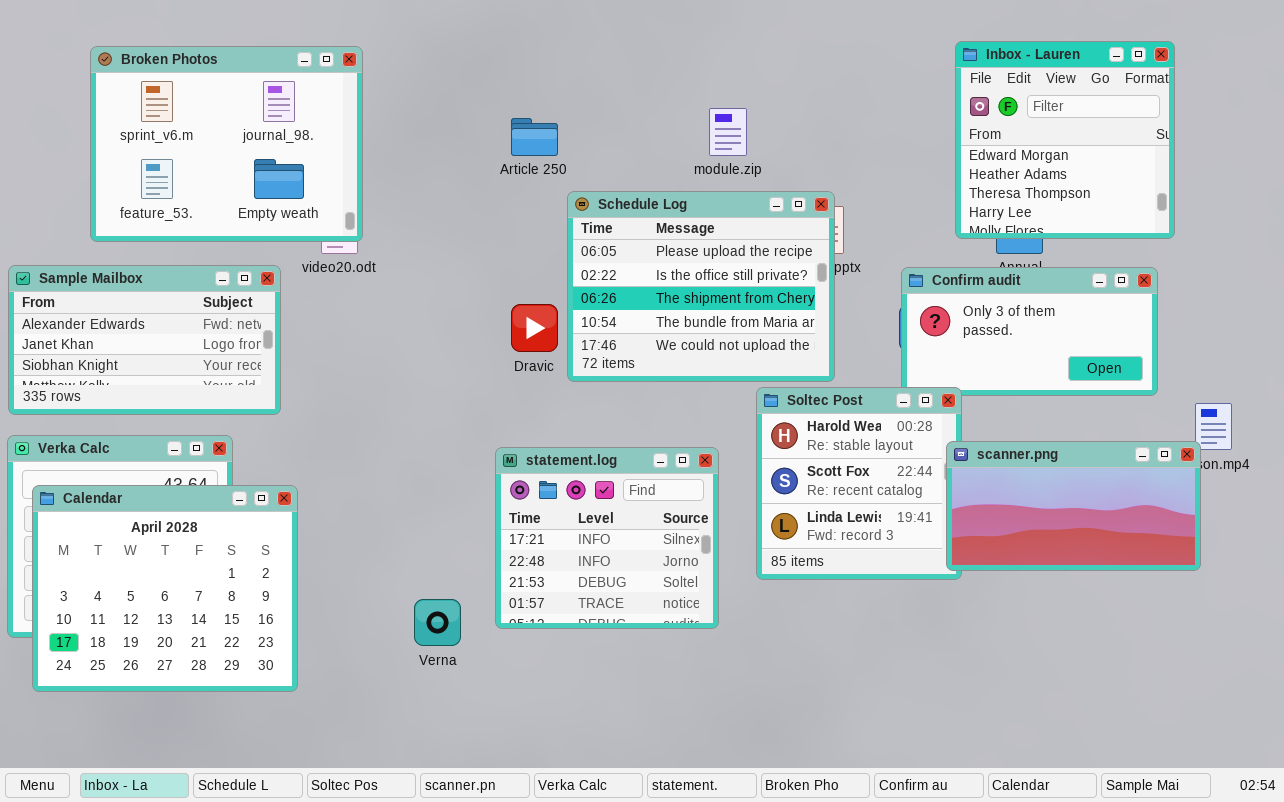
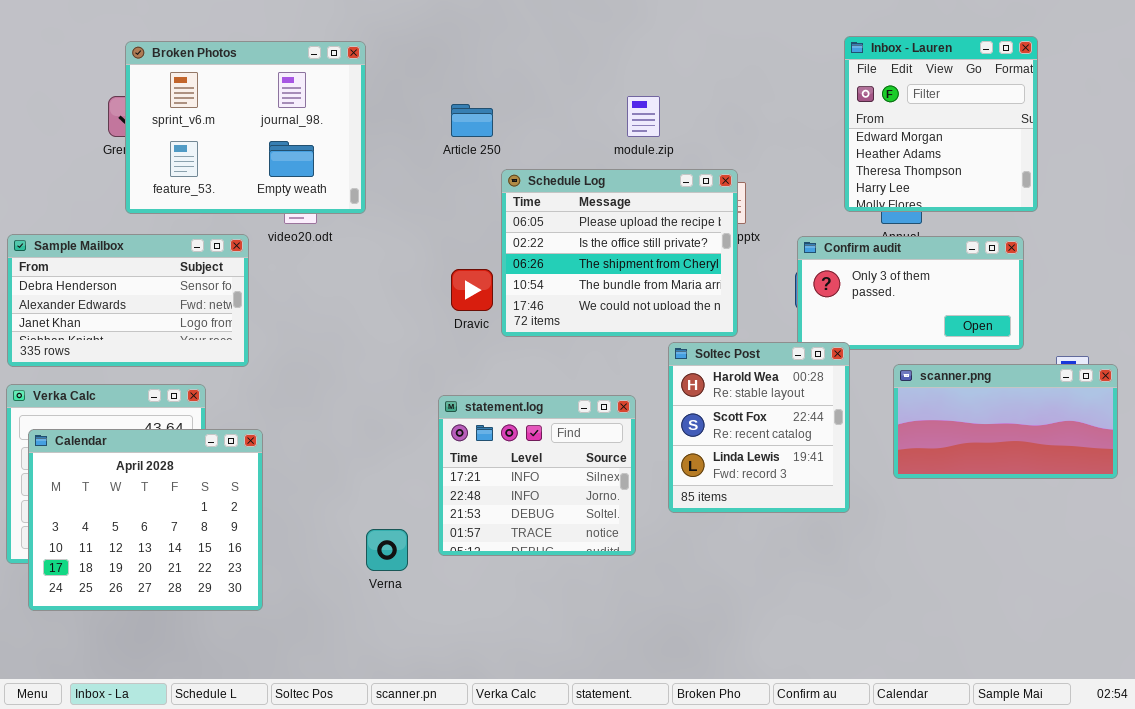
Broken Photos: [90,46,363,242] -> [125,41,366,214], moved
Sample Mailbox: [8,265,281,415] -> [7,234,249,367], scrolled up 1 row
scanner.png: [946,441,1201,571] -> [893,364,1118,479], moved

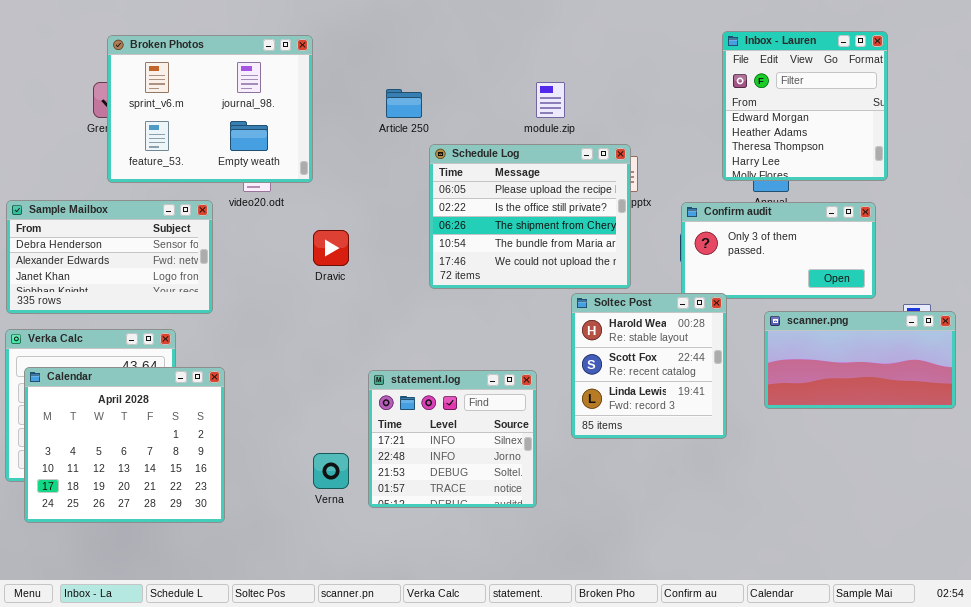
Dravic: [451,269,493,311] -> [313,230,349,266], moved
statement.log: [438,395,636,556] -> [368,370,537,508], moved

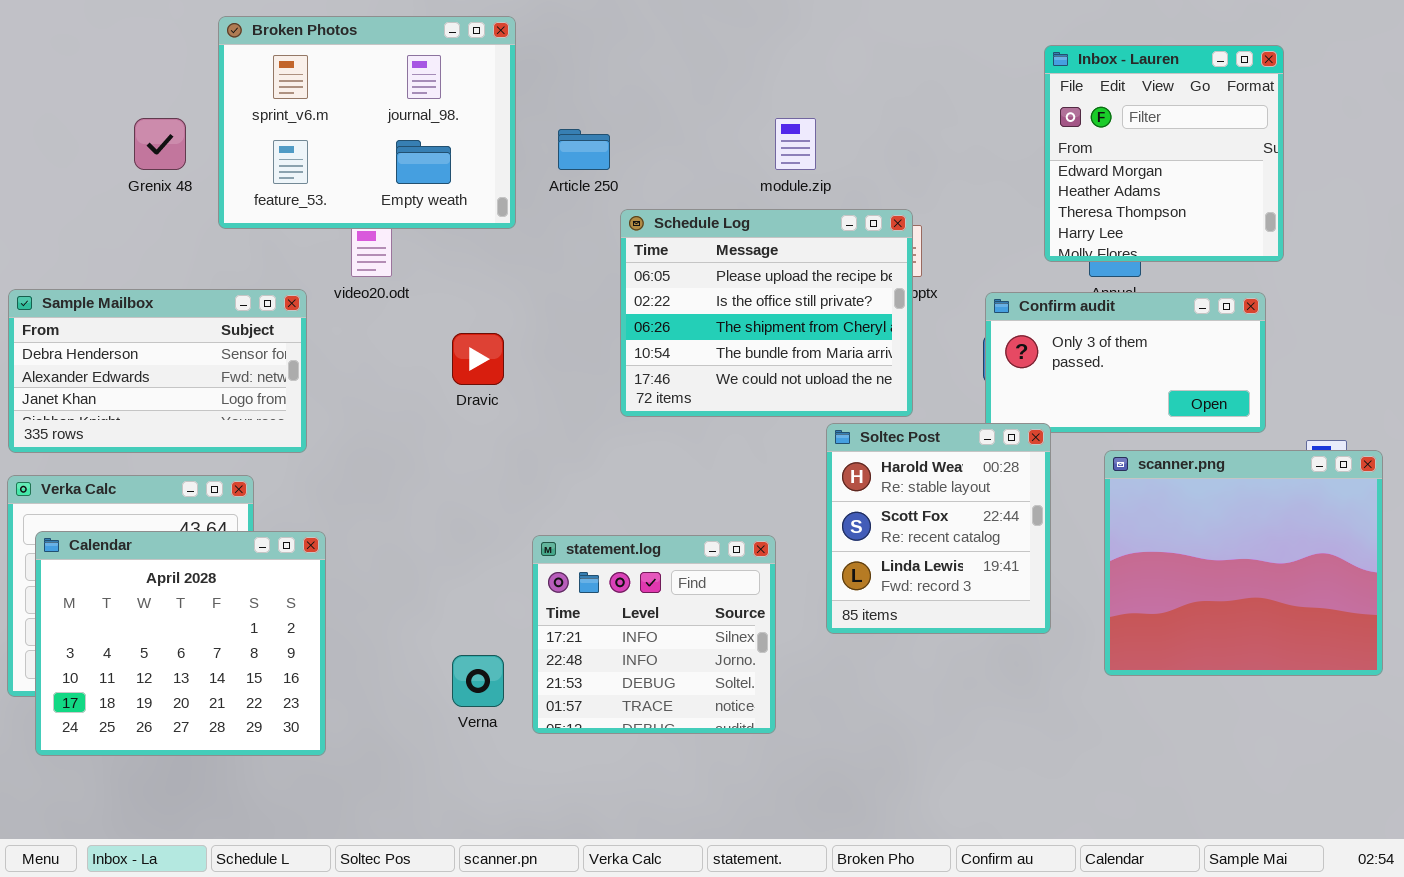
Broken Photos: [107,35,313,183] -> [218,16,516,229], moved
scanner.png: [764,311,956,409] -> [1104,450,1383,676], resized

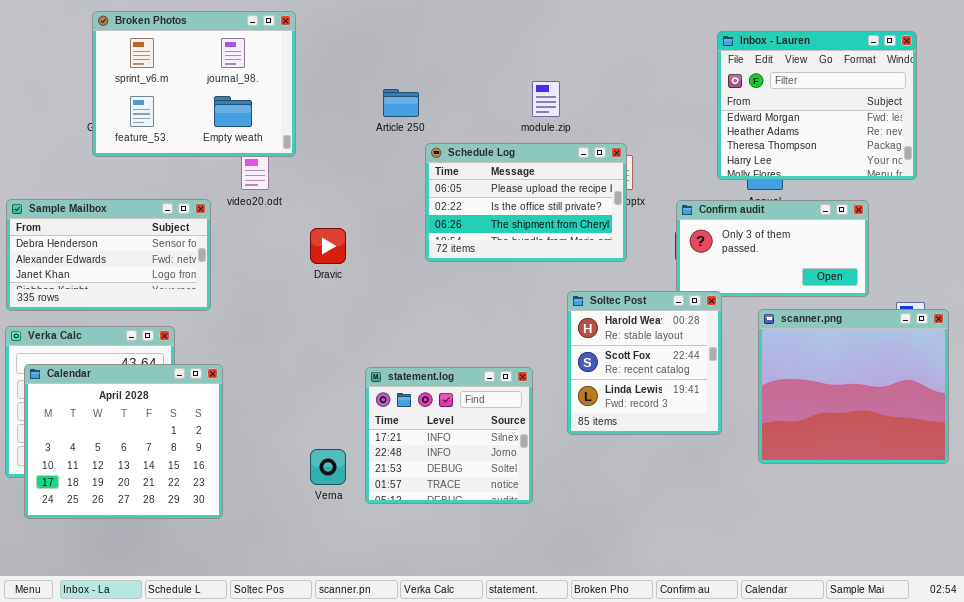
Broken Photos: [218,16,516,229] -> [92,11,296,157], moved
Inbox - Lauren: [1044,45,1284,262] -> [717,31,917,180], resized
Schedule Log: [620,209,913,417] -> [425,143,627,262], resized

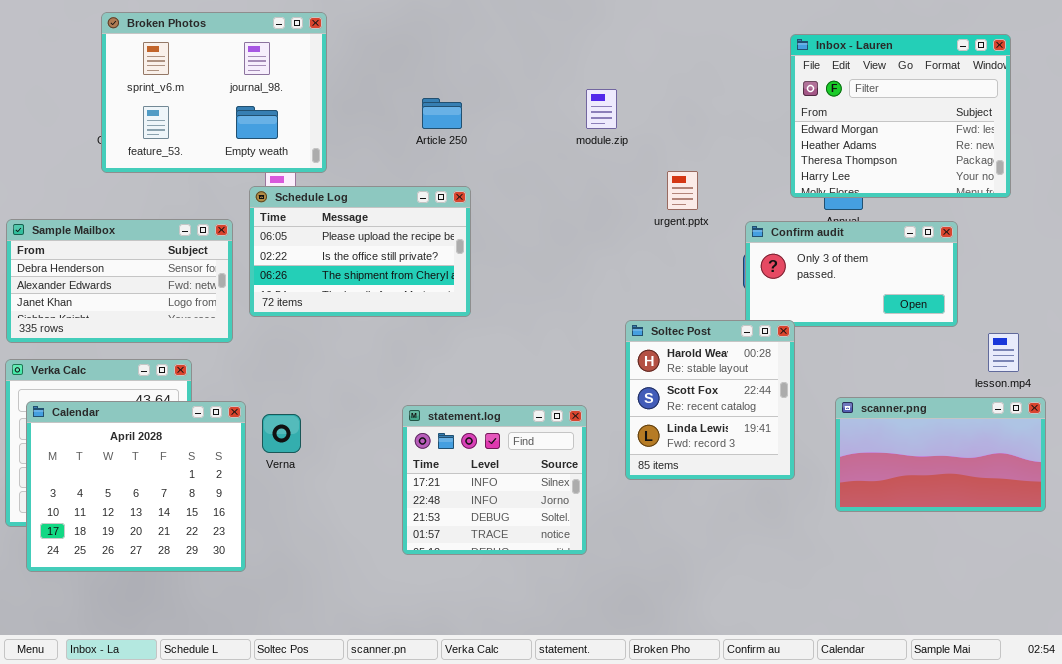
Schedule Log: [425,143,627,262] -> [249,186,471,317], moved
scanner.png: [758,309,949,464] -> [835,397,1046,512], resized
Verna: [310,449,346,485] -> [262,414,301,453], moved

